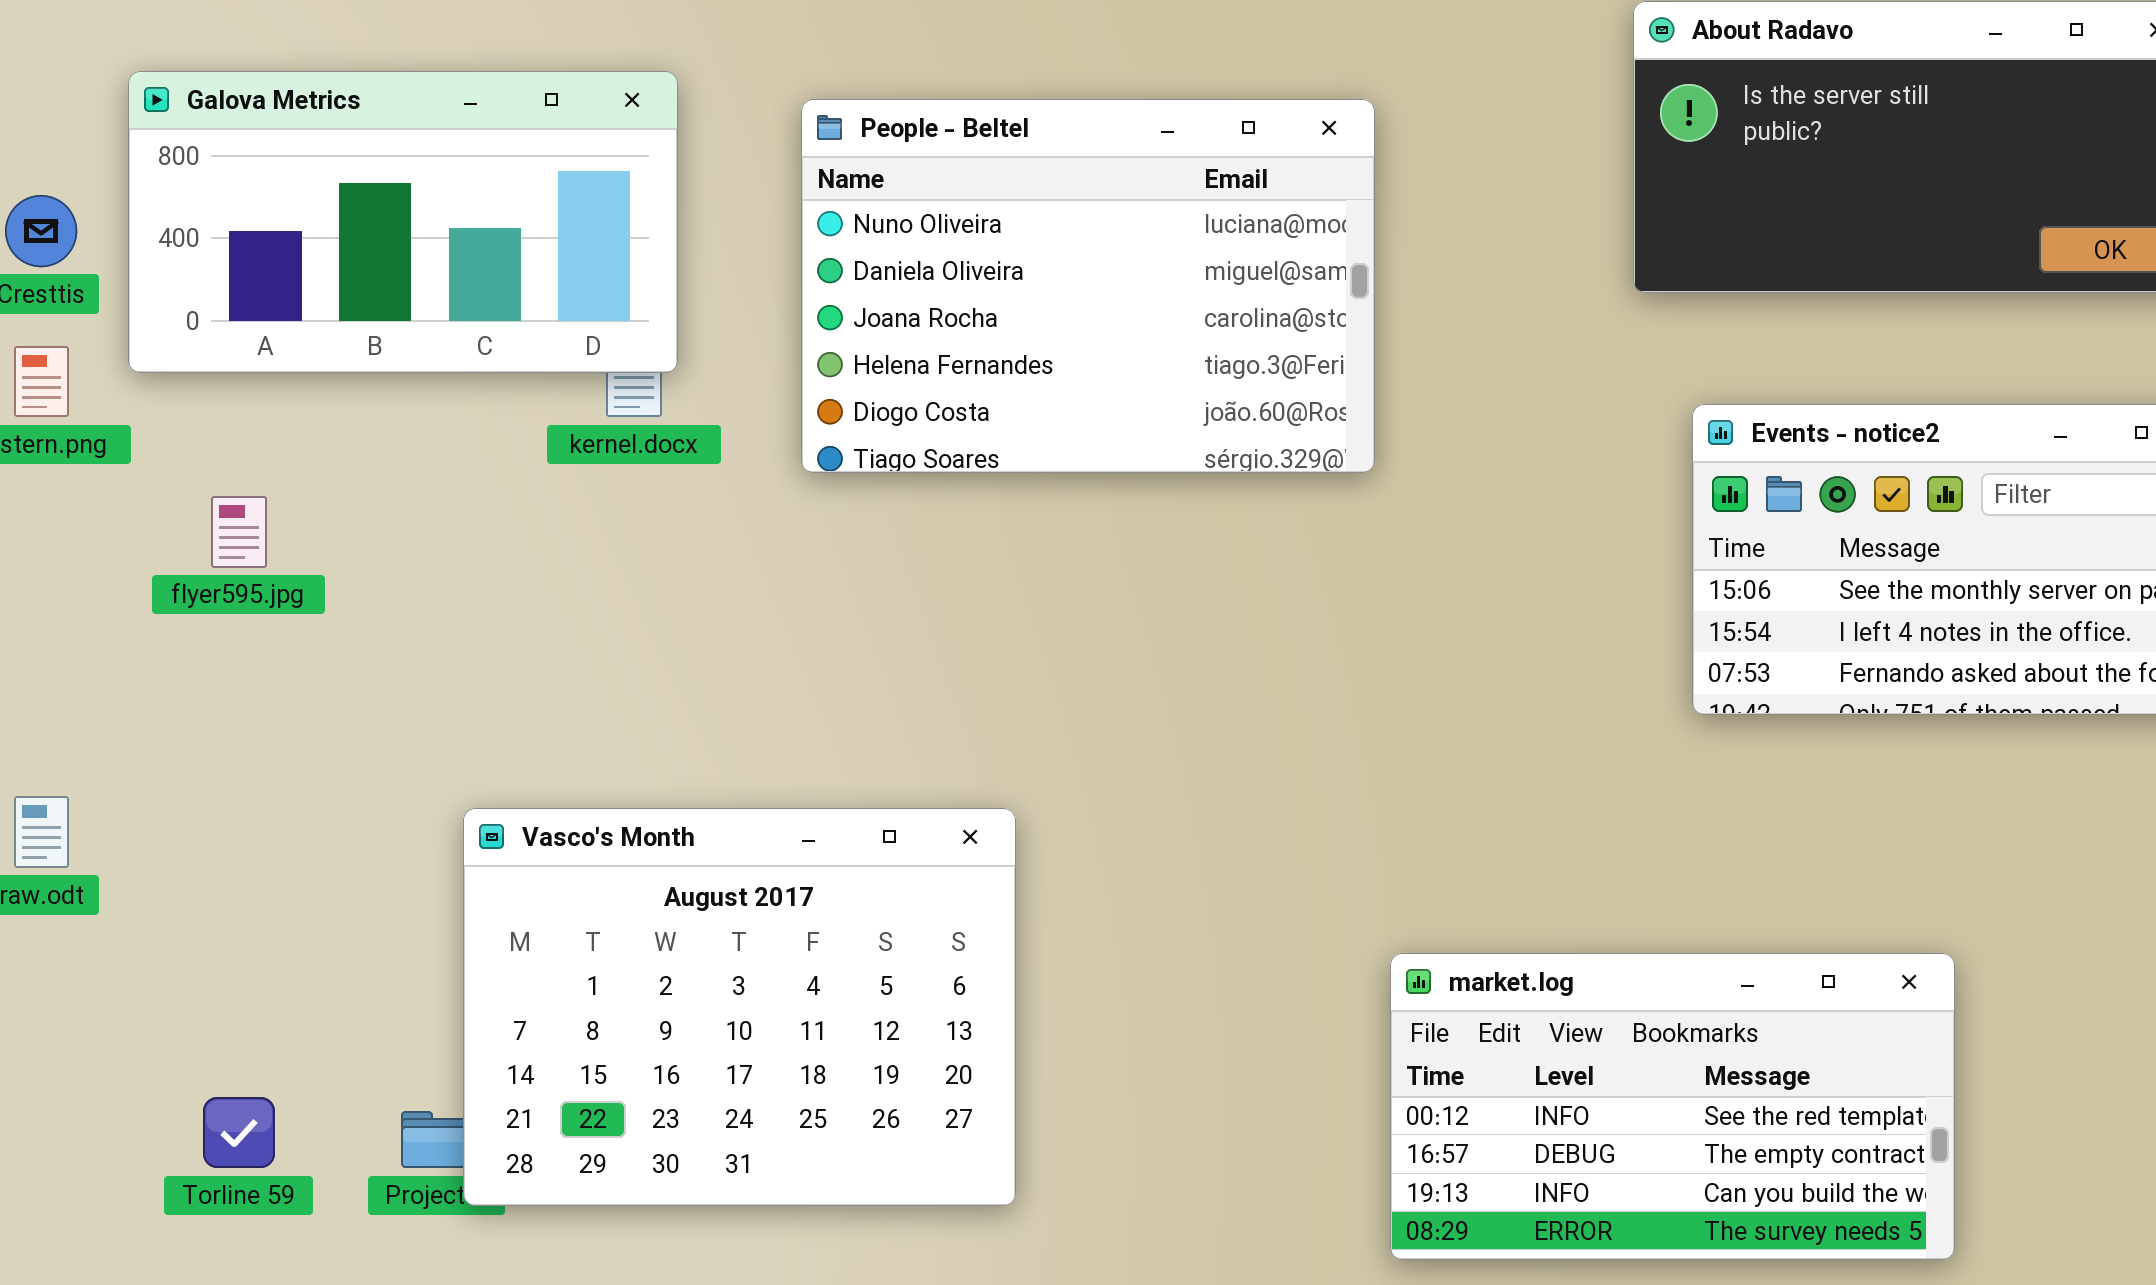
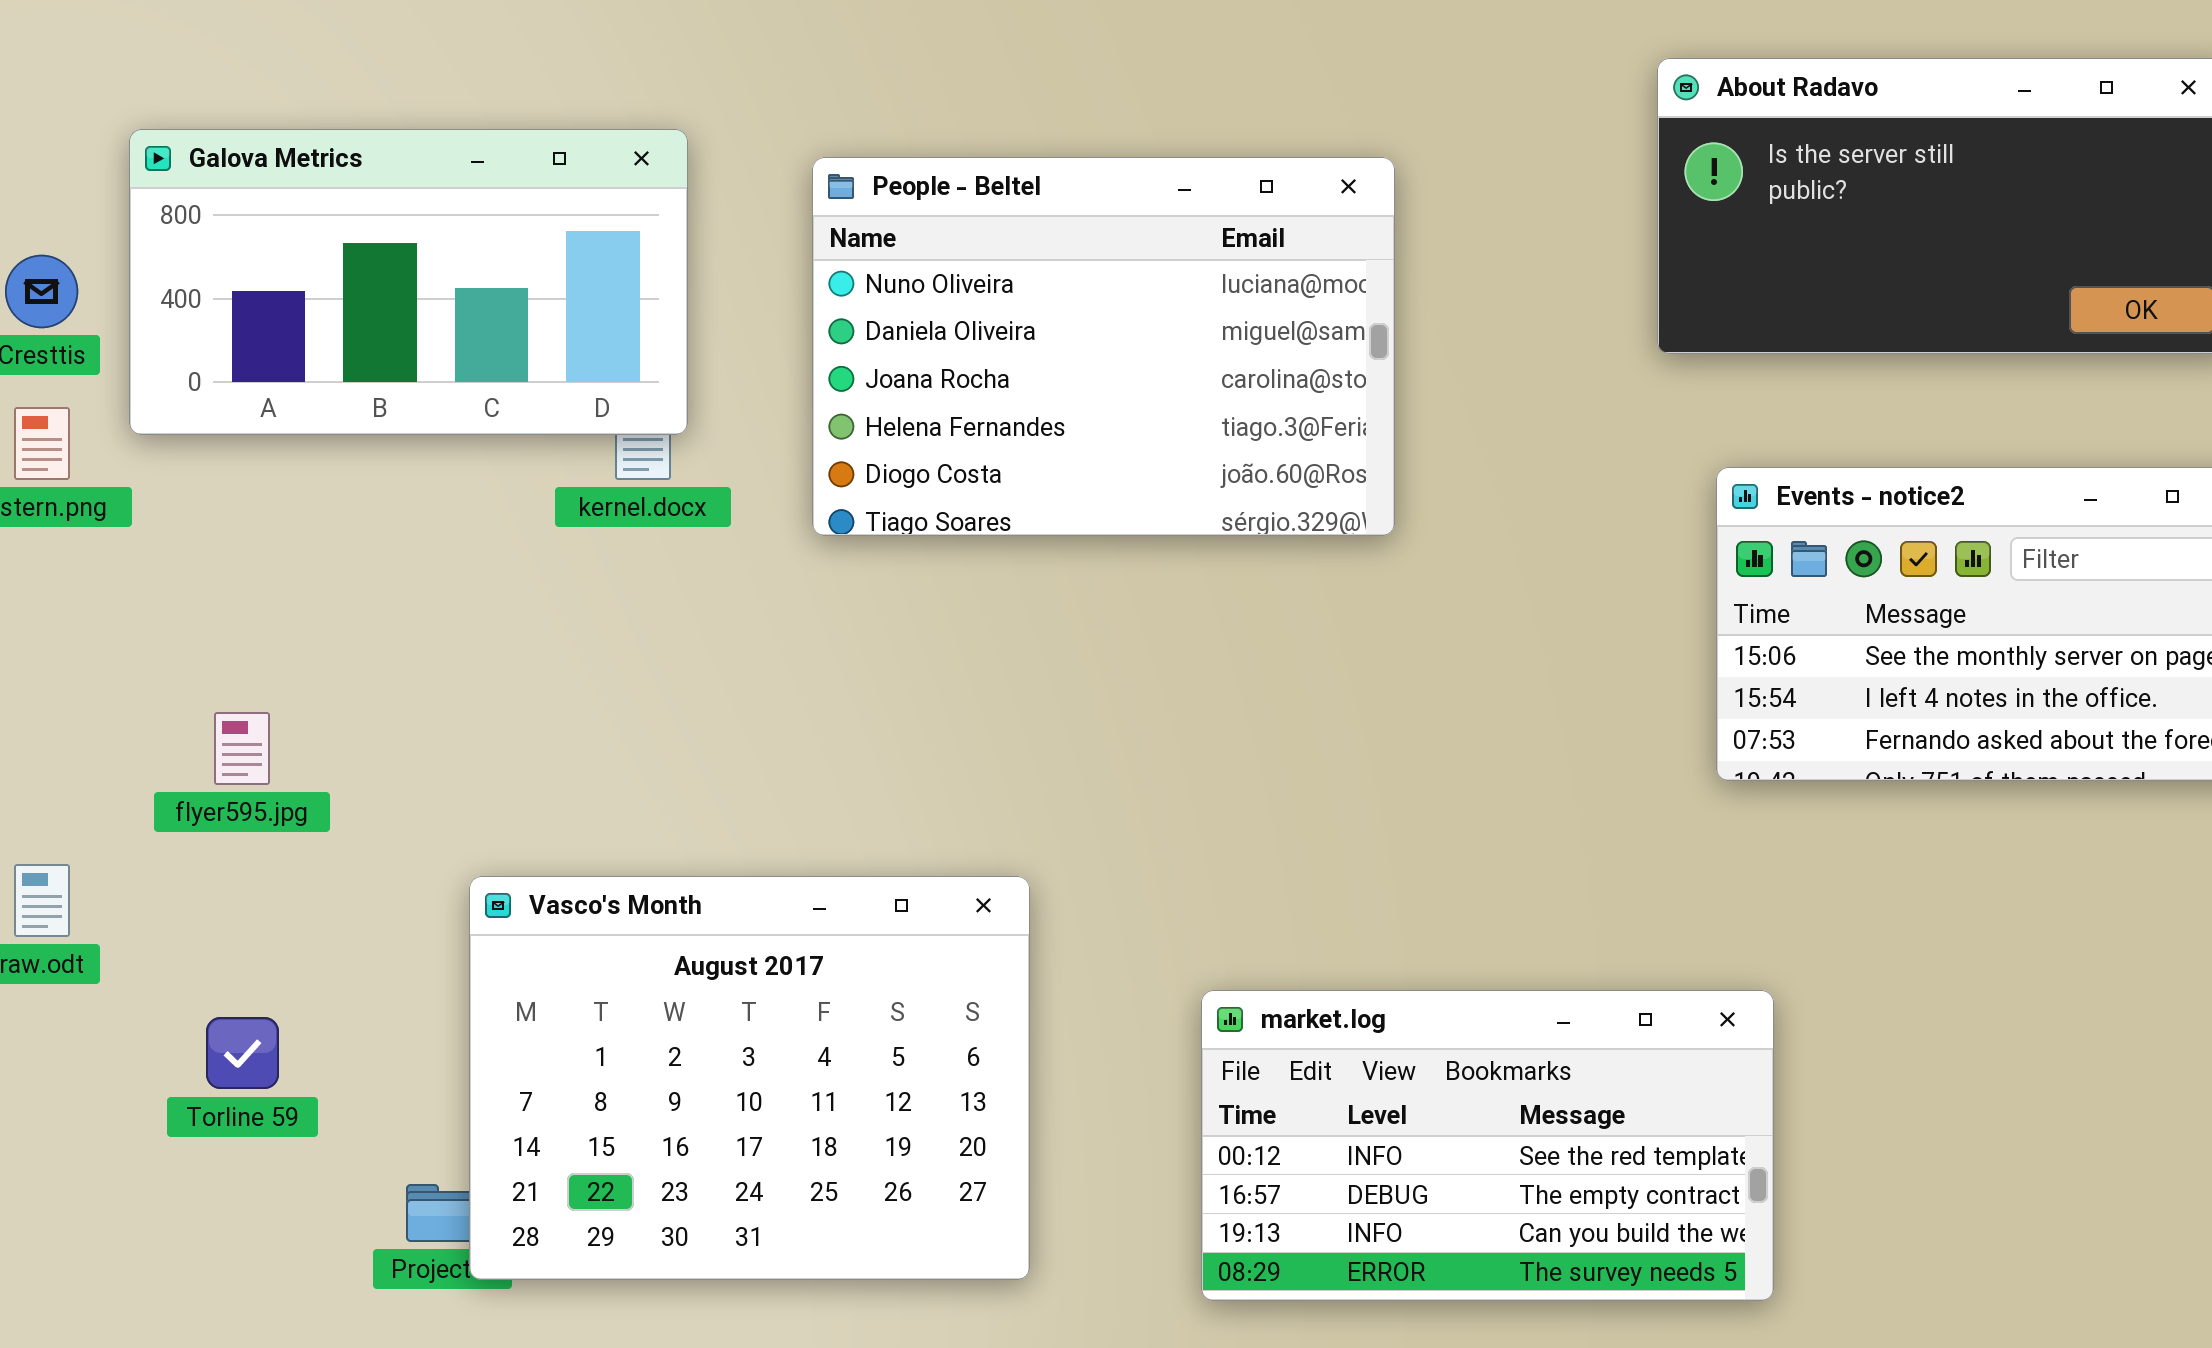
flyer595.jpg: [211,496,267,568] -> [214,712,270,785], moved
market.log: [1390,953,1955,1260] -> [1201,990,1774,1301], moved
Torline 59: [203,1097,275,1168] -> [206,1017,279,1089], moved

